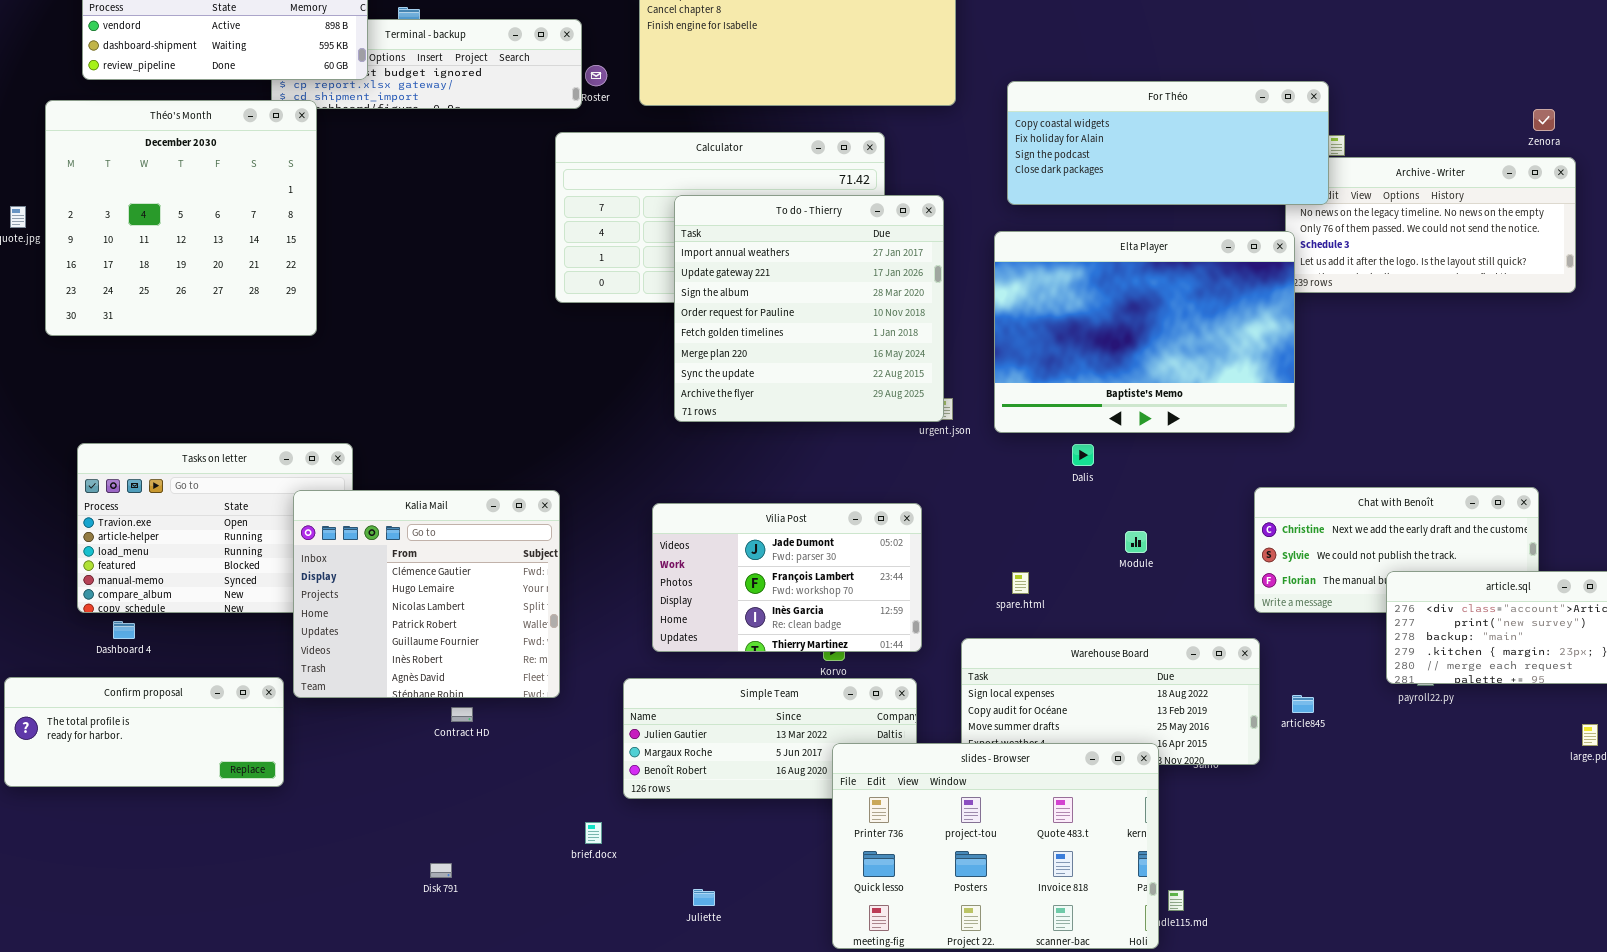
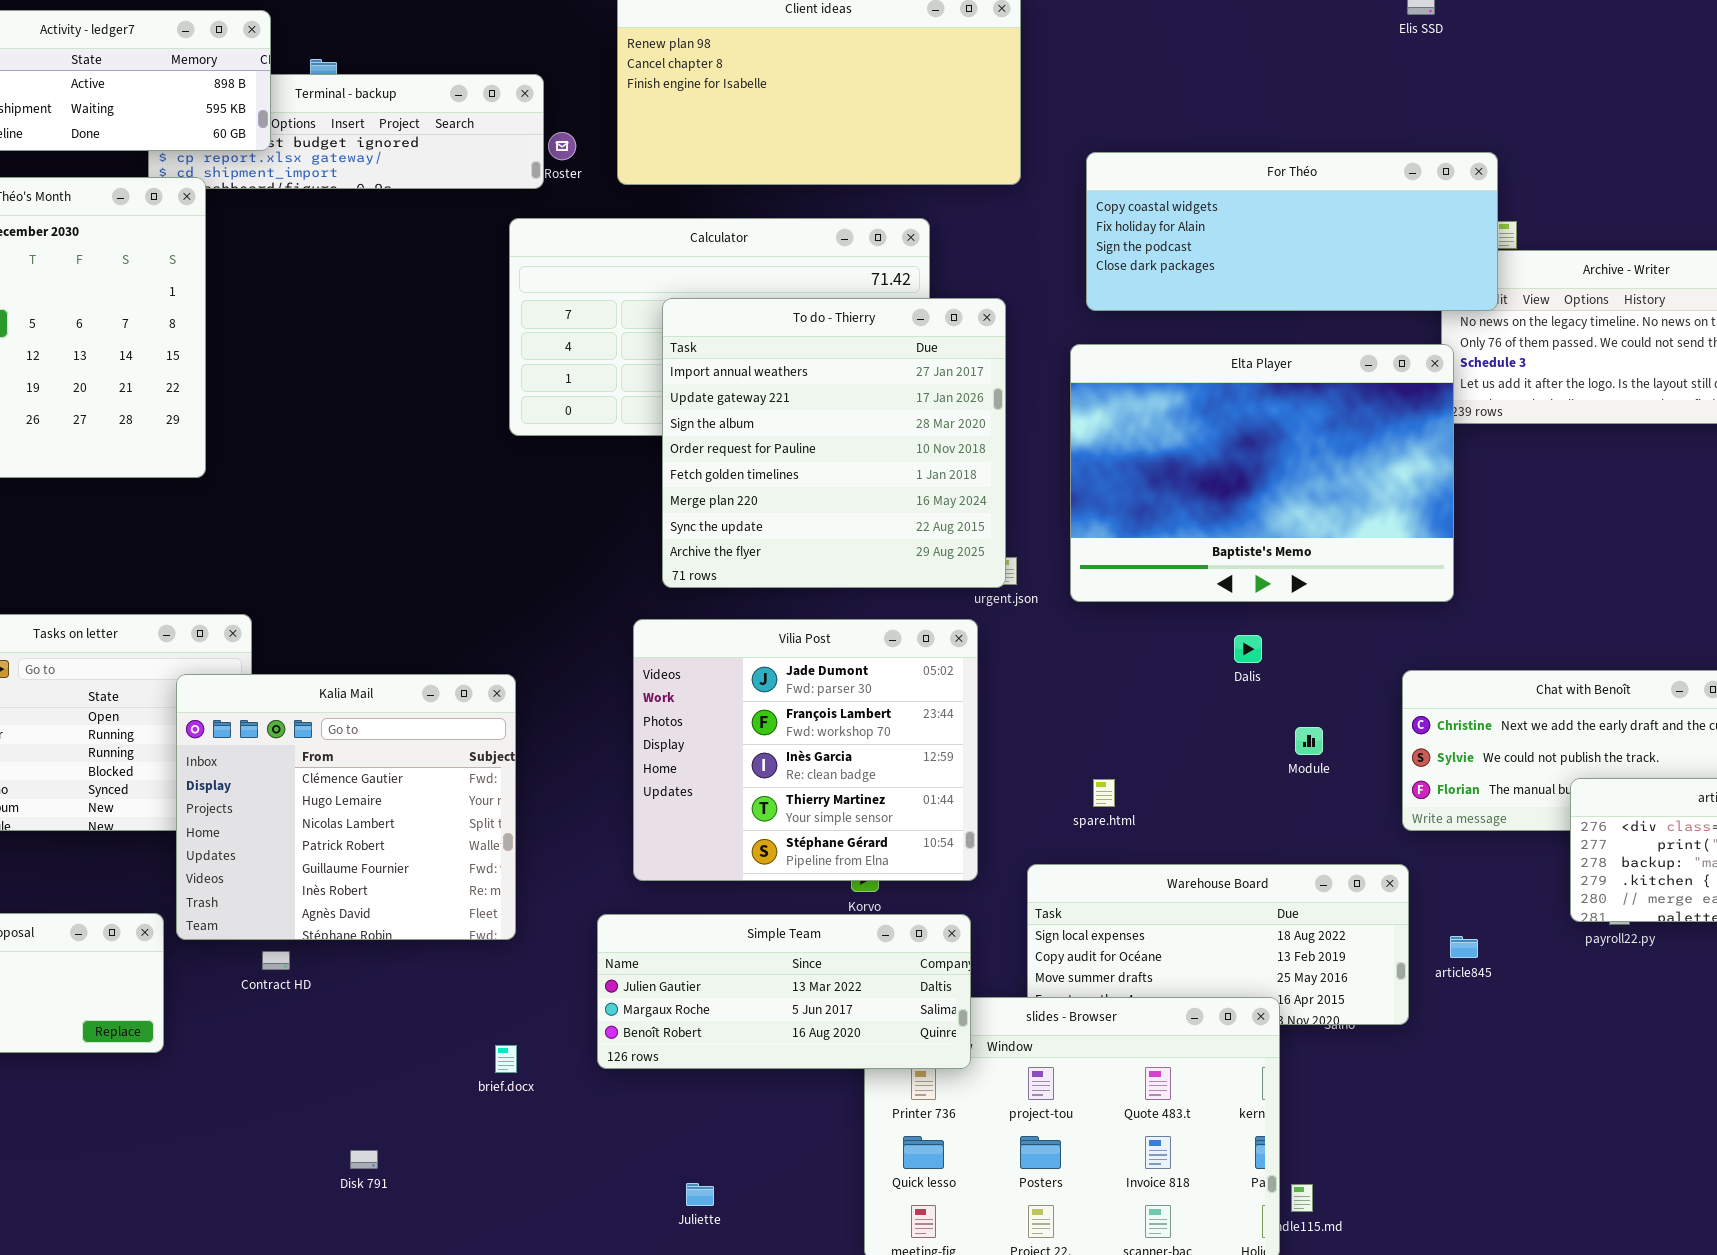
Dalis: [1072,444,1094,466] -> [1234,635,1262,663], moved
Vilia Post: [652,503,922,652] -> [633,619,978,881], resized
Module: [1125,531,1147,553] -> [1295,727,1323,755], moved
Simple Team: [623,678,917,799] -> [597,914,971,1069], raised
Contract HD: [451,707,473,722] -> [262,951,290,970], moved
brief.docx: [585,822,602,844] -> [495,1045,517,1073], moved

